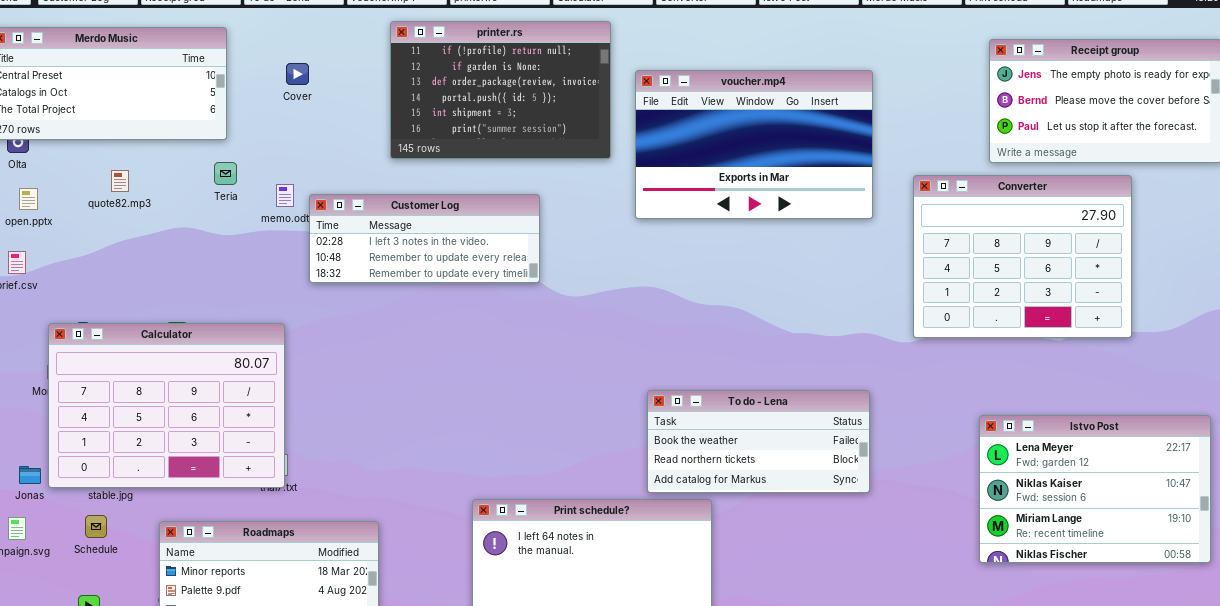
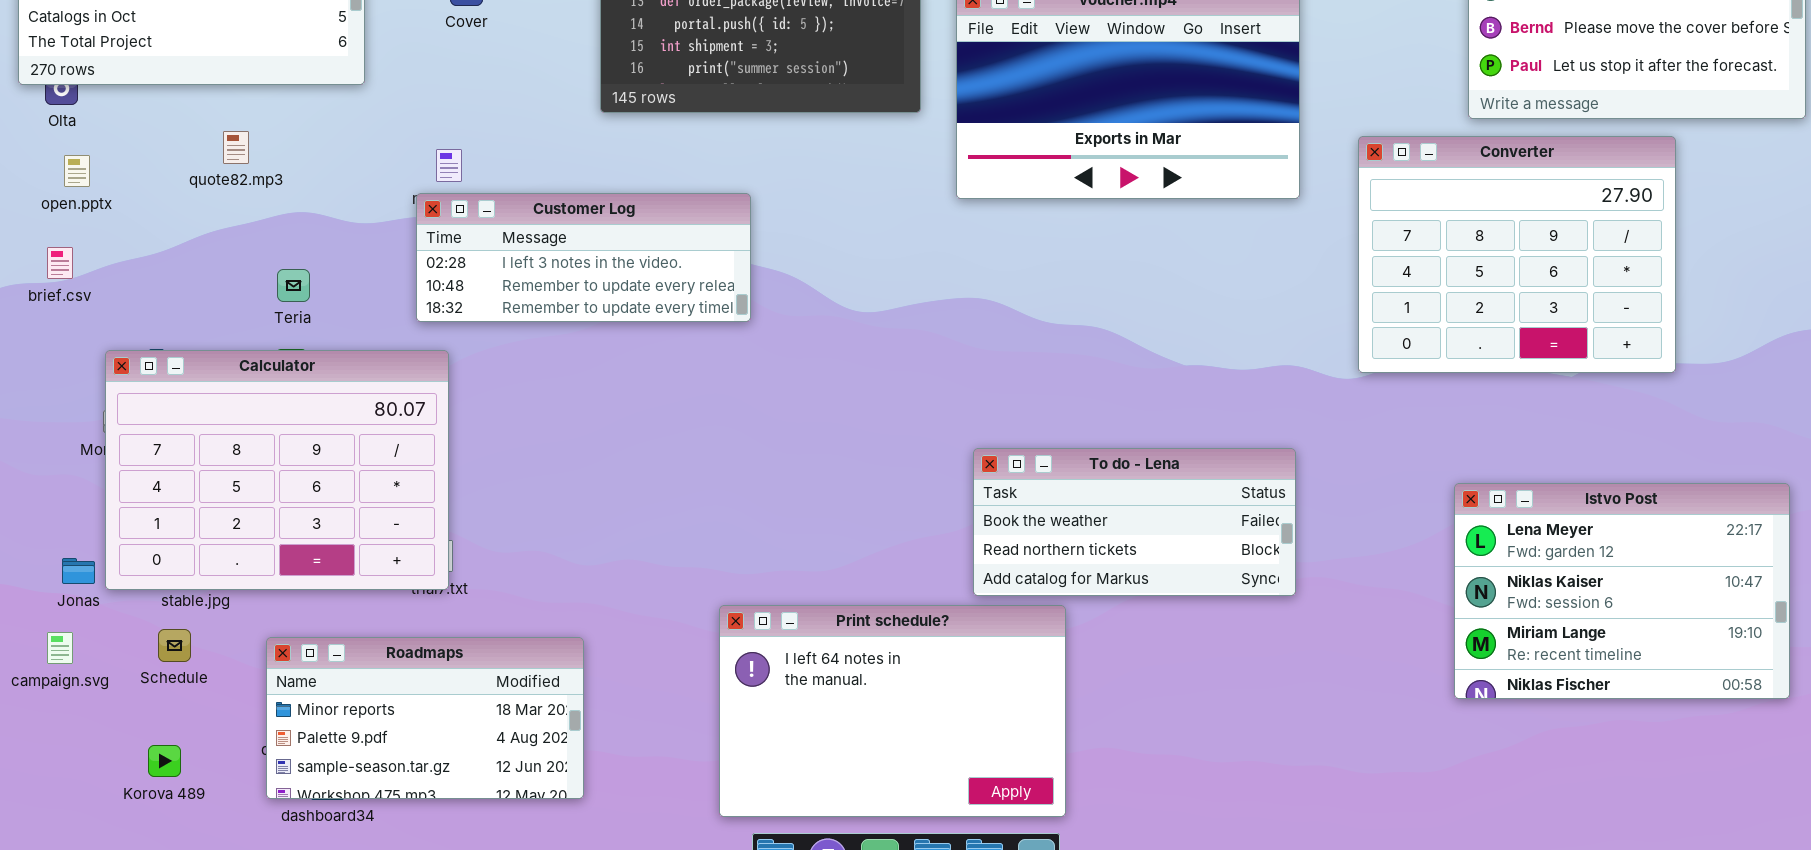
Teria: [214,162,237,185] -> [277,269,310,302], moved
quote82.mp3: [111,170,129,192] -> [223,131,249,164], moved
Customer Log: [309,194,540,283] -> [416,193,751,322], moved

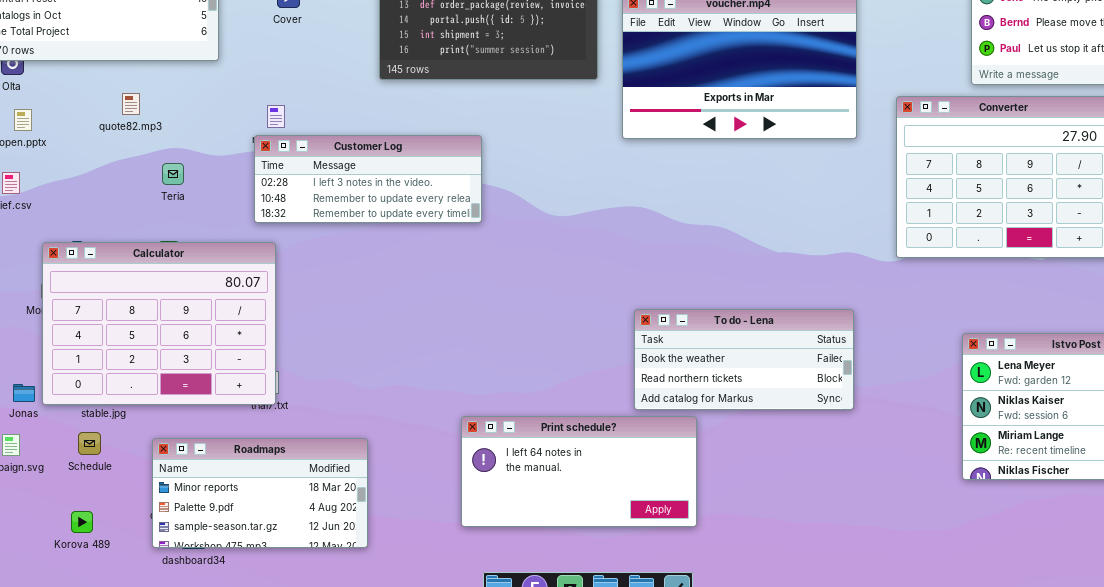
Teria: [277,269,310,302] -> [162,163,184,185], moved
Print schedule?: [719,605,1066,817] -> [461,416,697,527], resized

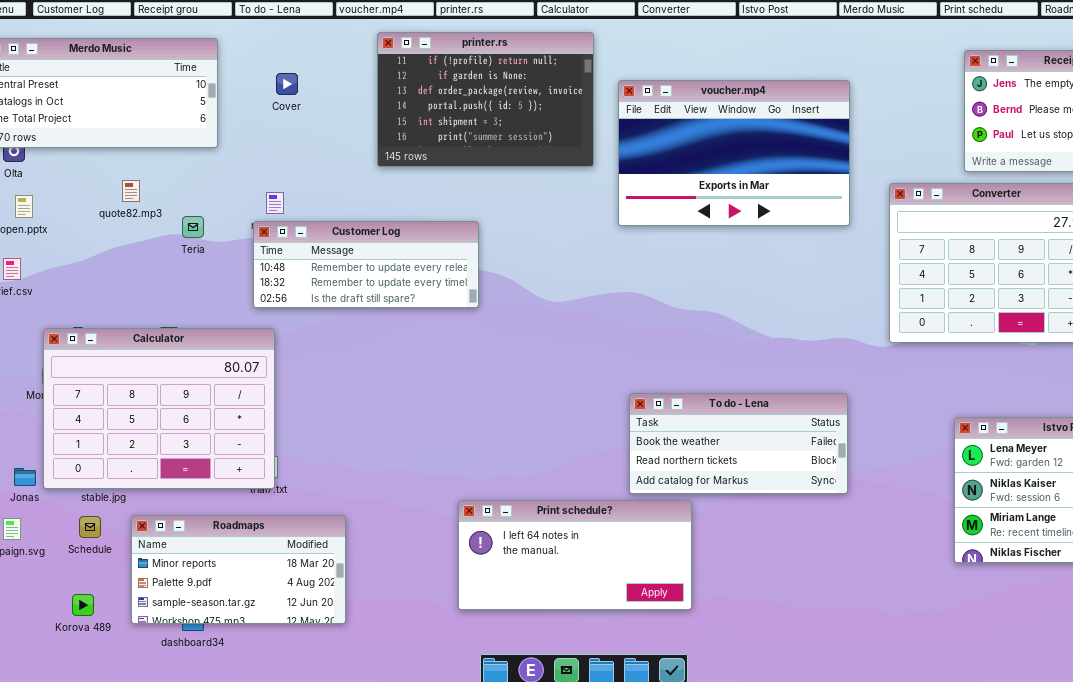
Customer Log: [254,135,482,223] -> [253,221,479,308], scrolled down 1 row
Teria: [162,163,184,185] -> [182,216,204,238], moved
Roadmaps: [152,438,368,548] -> [131,515,346,624], moved

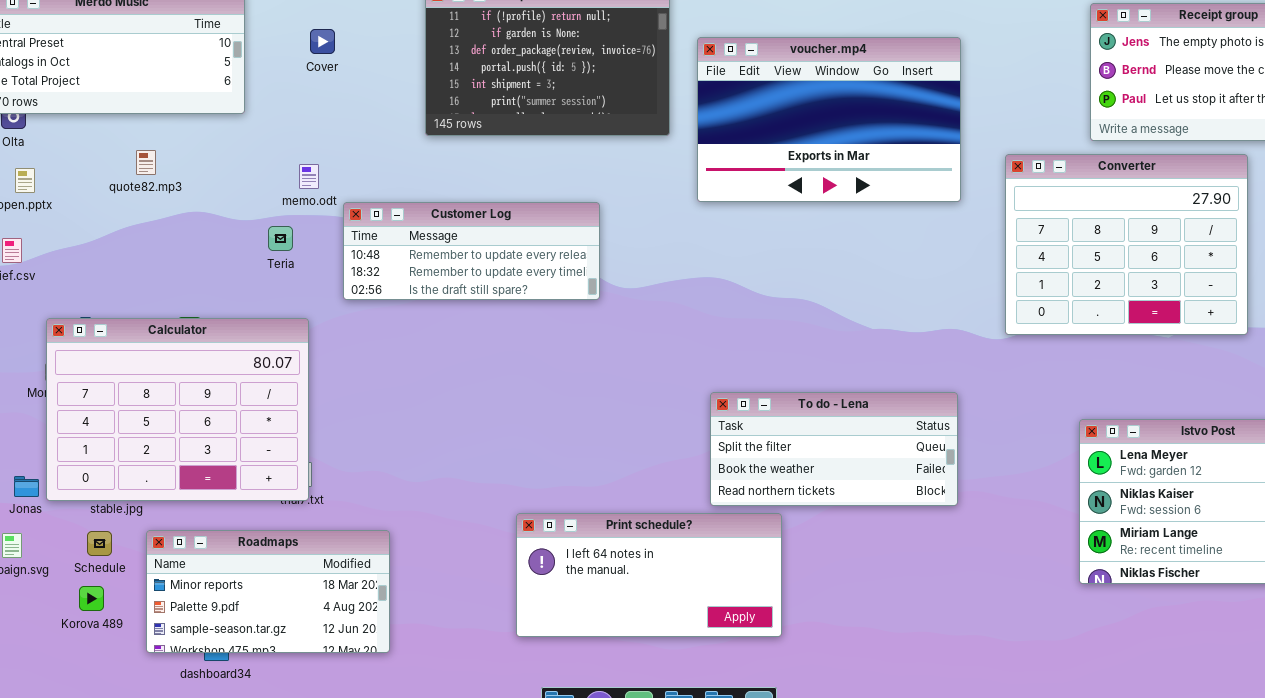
Teria: [182,216,204,238] -> [268,226,293,251], moved
Customer Log: [253,221,479,308] -> [343,202,600,300], moved
To do - Lena: [629,393,848,494] -> [710,392,958,506], scrolled up 1 row
Korova 489: [72,594,94,616] -> [79,586,104,611], moved

